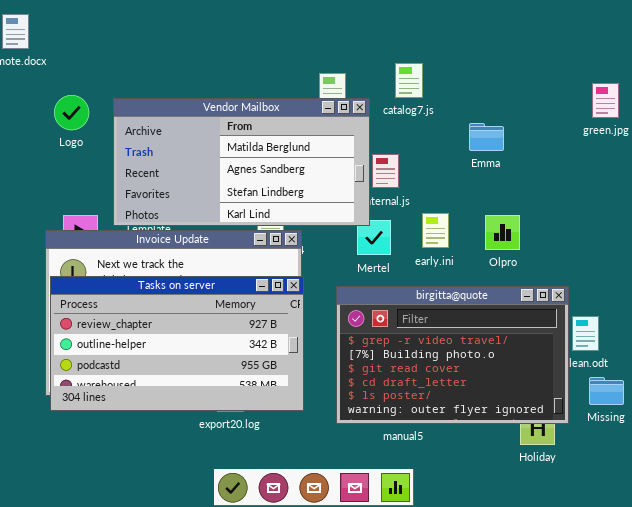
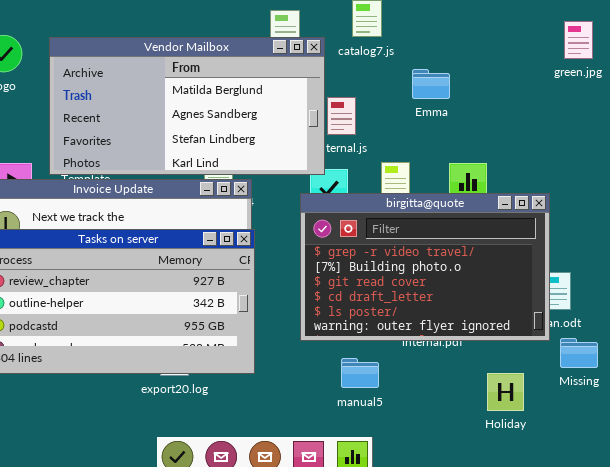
Emma: [469,123,504,151] -> [412,69,450,99], moved
birgitta@quote: [336,286,569,424] -> [300,193,550,341], moved

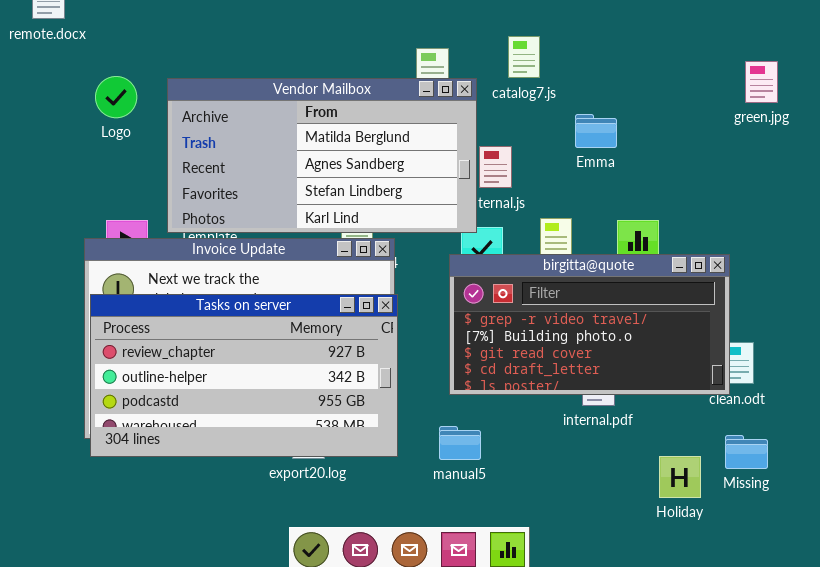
birgitta@quote: [300,193,550,341] -> [449,254,730,395], resized
Missing: [560,338,598,368] -> [725,435,768,469], moved
manual5: [341,358,379,388] -> [439,426,481,460], moved

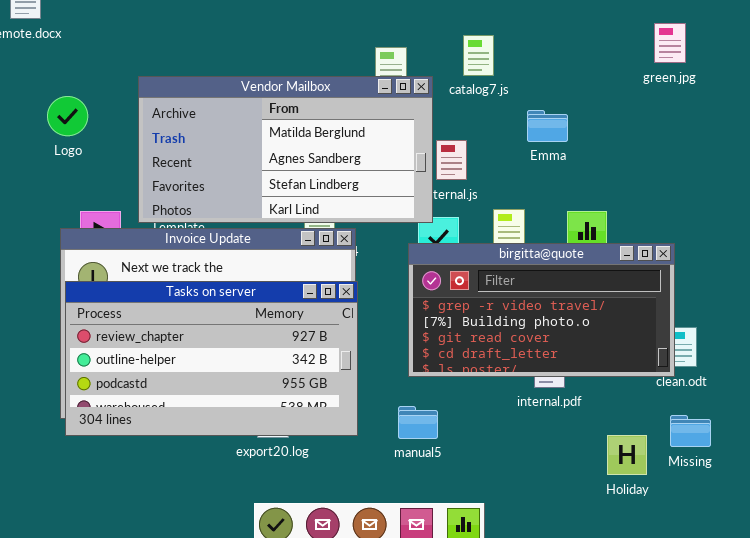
green.jpg: [745,61,778,103] -> [654,23,686,63], moved
Logo: [95,76,137,118] -> [47,96,88,136], moved

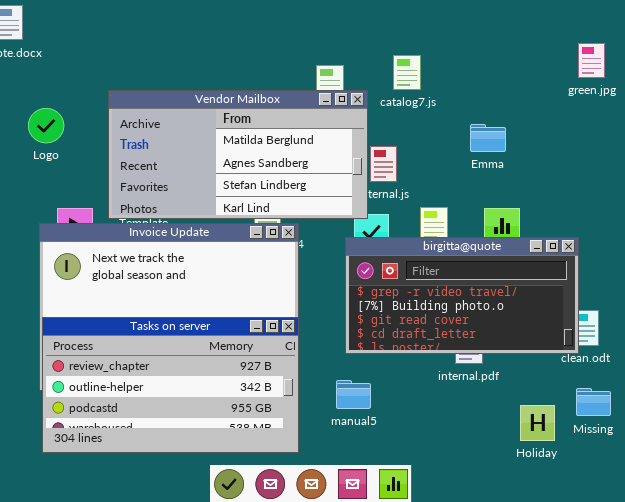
green.jpg: [654,23,686,63] -> [578,43,605,78], moved
Emma: [527,110,568,142] -> [470,124,506,152], moved
Tasks on server: [65,281,358,436] -> [42,317,299,453], moved

